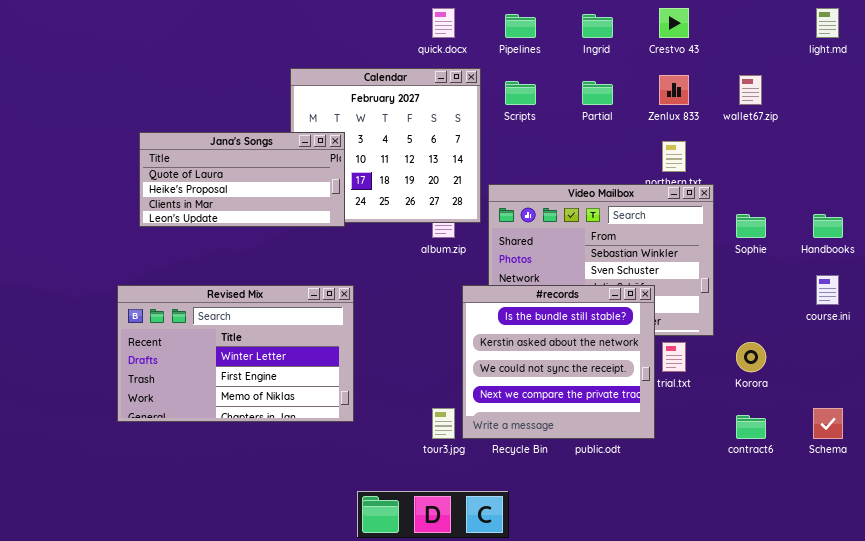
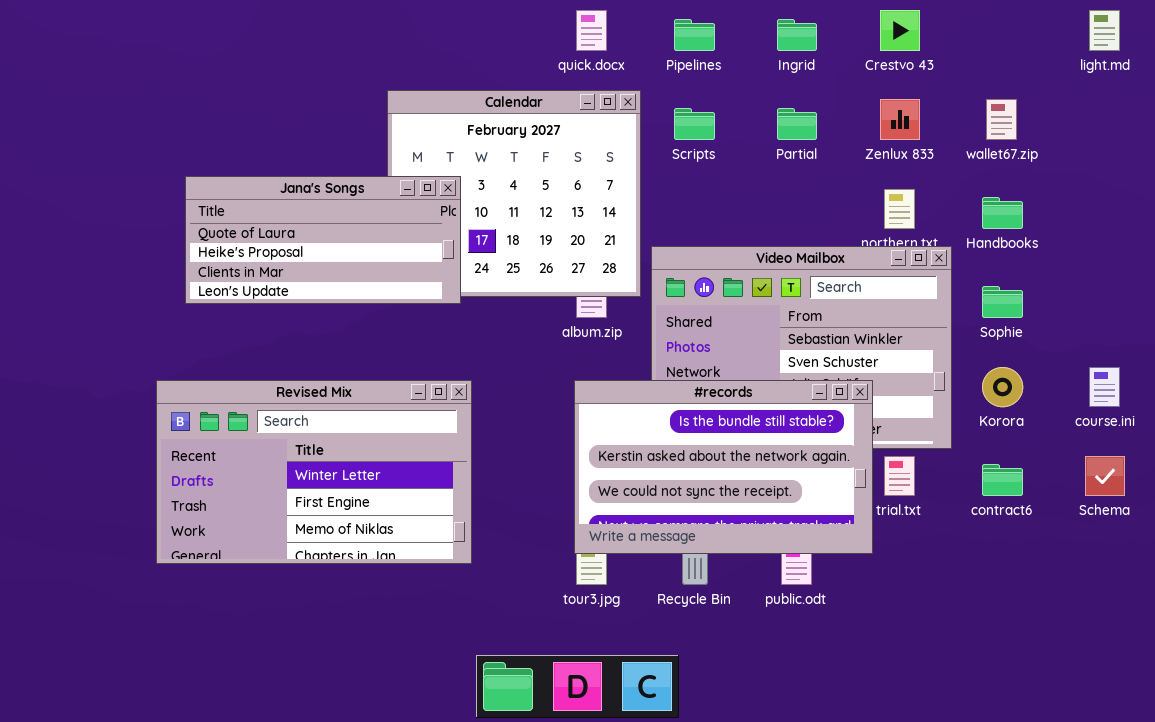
Handbooks: [813,214,843,238] -> [982,197,1023,229], moved
#records: [462,285,655,439] -> [574,380,873,554], resized
Korora: [736,342,766,372] -> [982,367,1023,407], moved
Schema: [813,408,843,439] -> [1085,456,1125,496], moved
contract6: [736,415,766,439] -> [982,464,1023,496], moved

